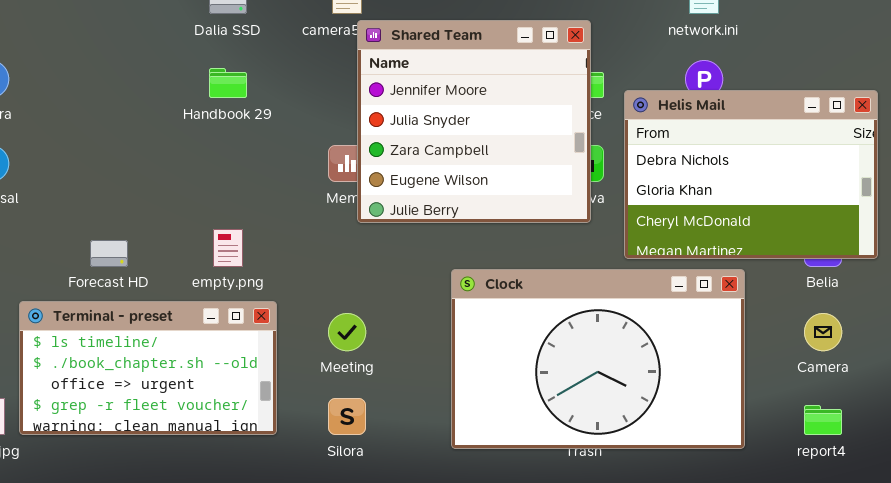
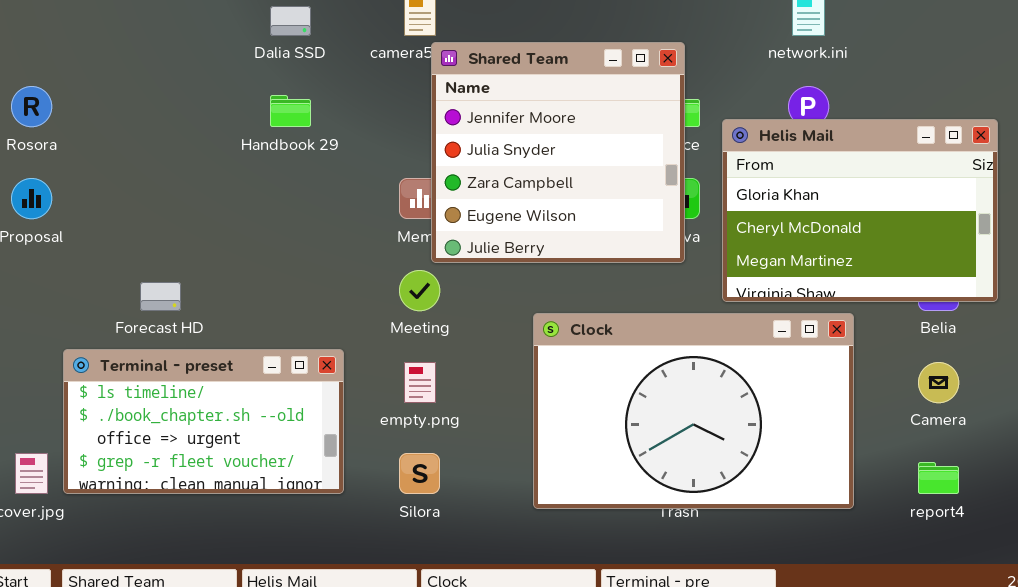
Helis Mail: [624,90,878,259] -> [722,119,998,302], scrolled down 1 row
empty.png: [213,229,243,267] -> [404,362,436,403], moved
Meeting: [328,313,366,351] -> [399,270,440,311], moved

